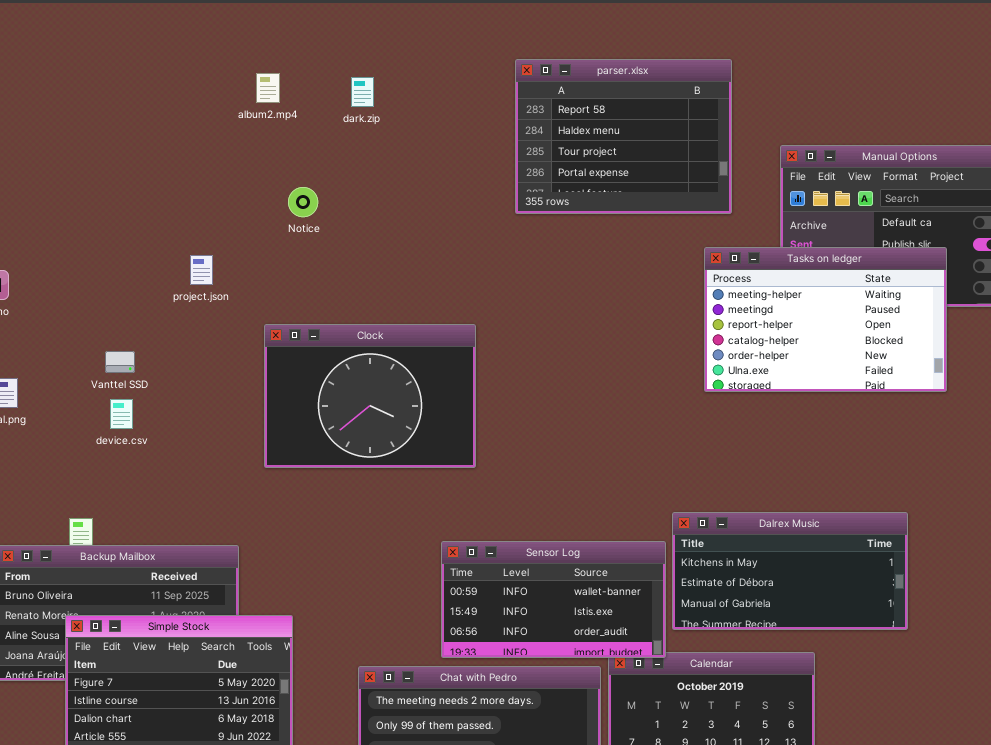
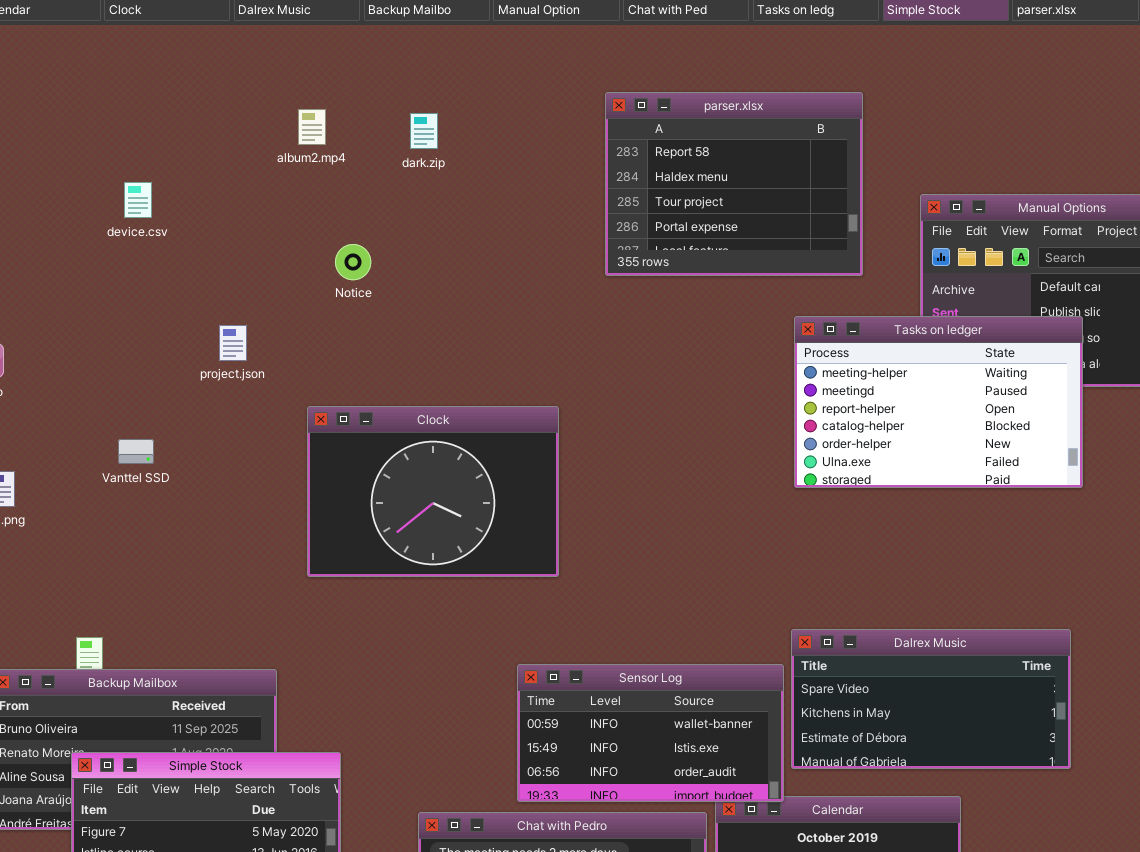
Tasks on ledger: [704,247,947,392] -> [794,316,1083,488], moved
device.csv: [110,399,133,429] -> [124,182,152,218], moved
Dalrex Music: [672,512,908,630] -> [791,629,1071,769], scrolled up 1 row

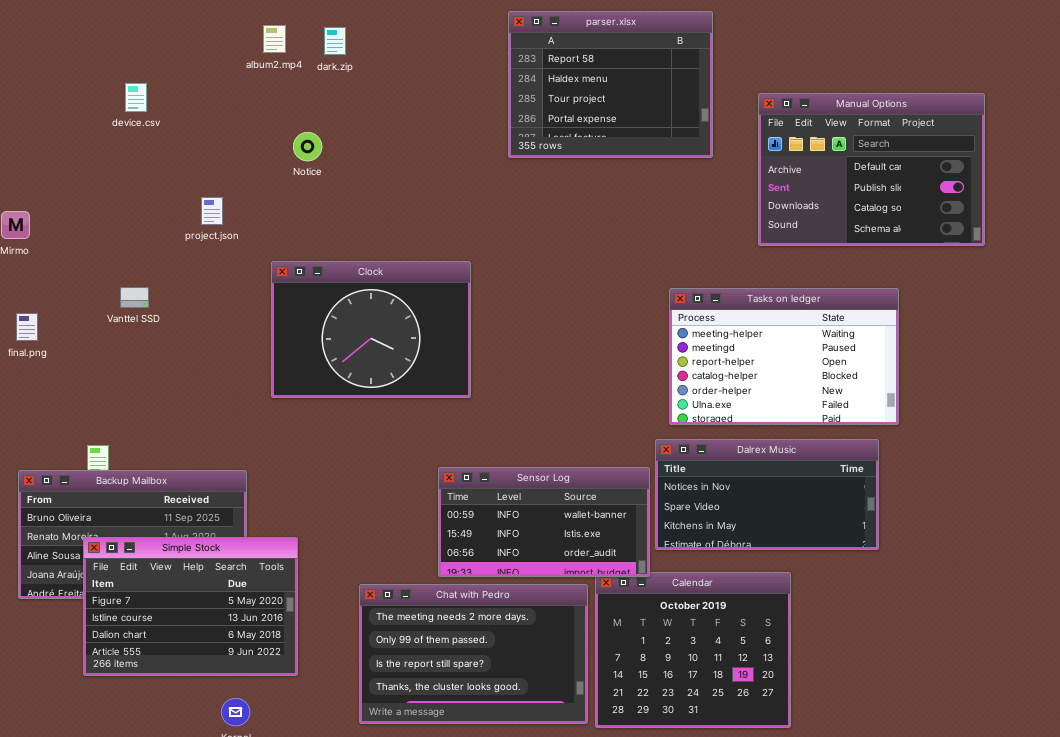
dark.zip: [410,113,438,149] -> [324,27,346,55], moved
Tasks on ledger: [794,316,1083,488] -> [669,288,899,425], moved
Dalrex Music: [791,629,1071,769] -> [655,439,879,550], scrolled up 1 row

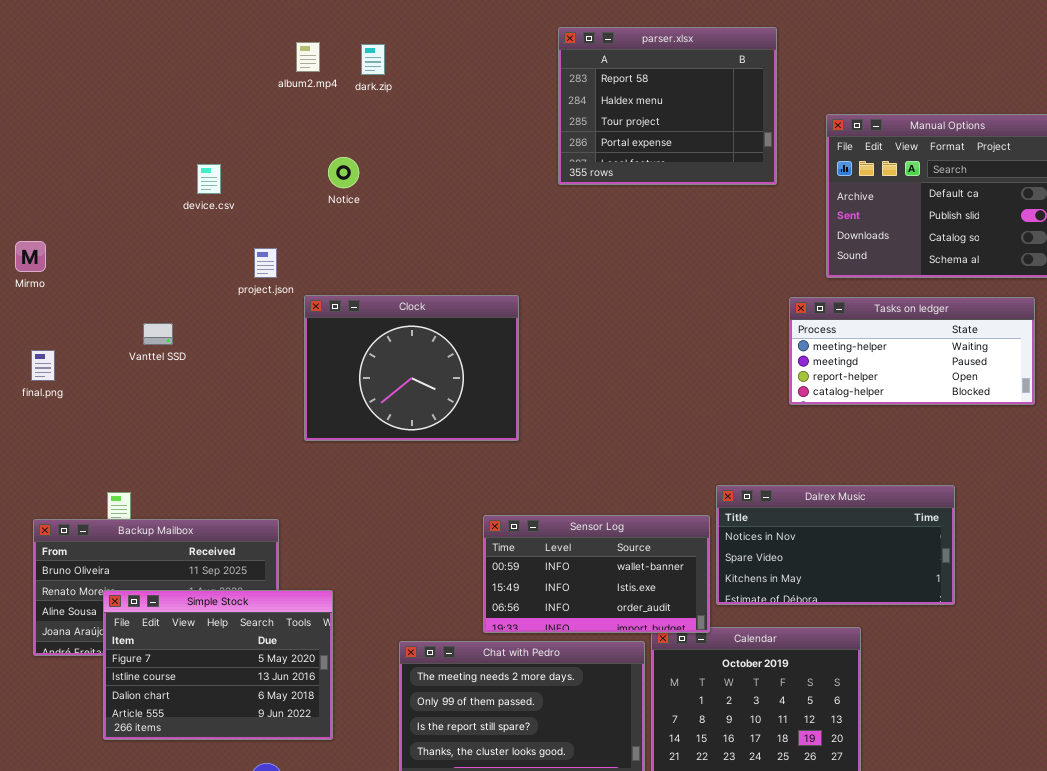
device.csv: [125,83,147,112] -> [197,164,221,194], moved
project.json: [201,197,223,225] -> [254,248,277,278], moved
Tasks on ledger: [669,288,899,425] -> [789,297,1035,405], moved, resized

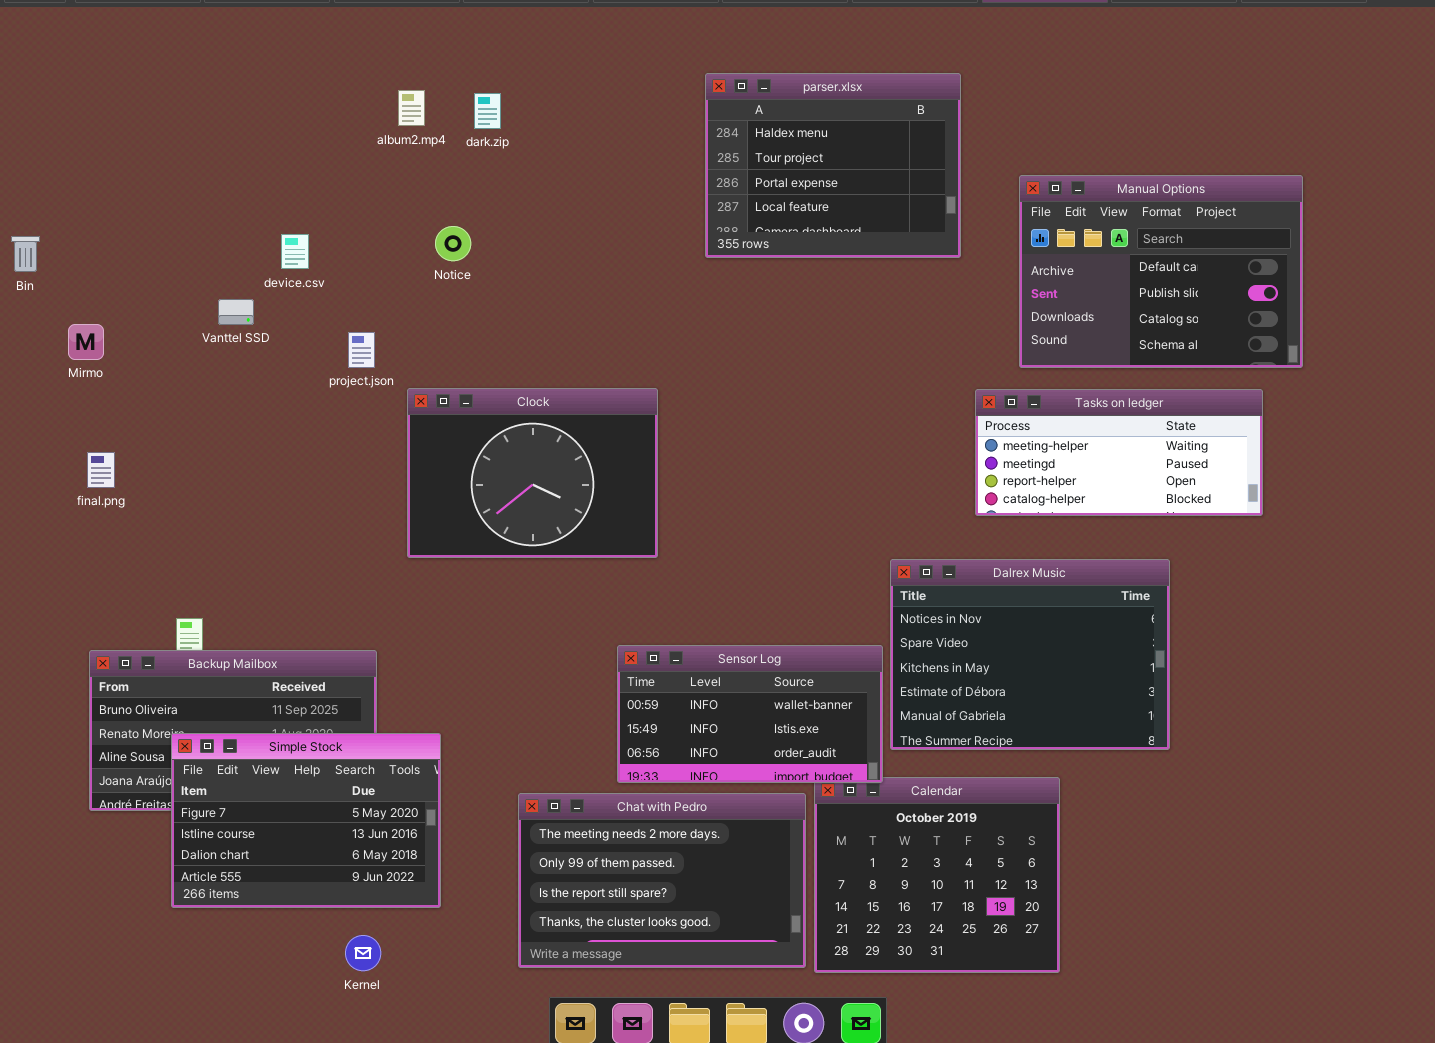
parser.xlsx: [558,27,777,185] -> [705,73,961,258], scrolled down 1 row
Vanttel SSD: [143,323,173,345] -> [218,299,254,325], moved
Dalrex Music: [716,485,955,605] -> [890,559,1170,750], resized

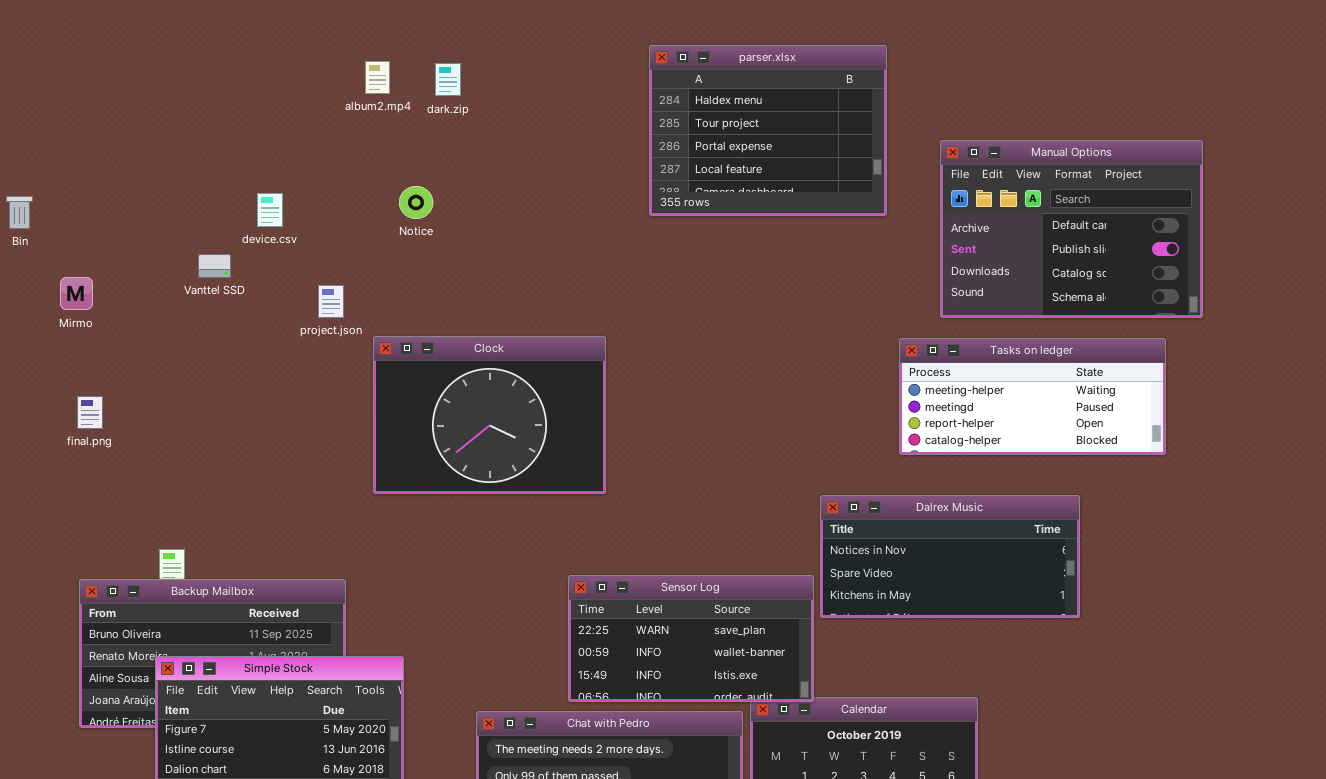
Dalrex Music: [890,559,1170,750] -> [820,495,1080,618], resized
Sensor Log: [617,645,883,783] -> [568,575,814,702], scrolled up 1 row

